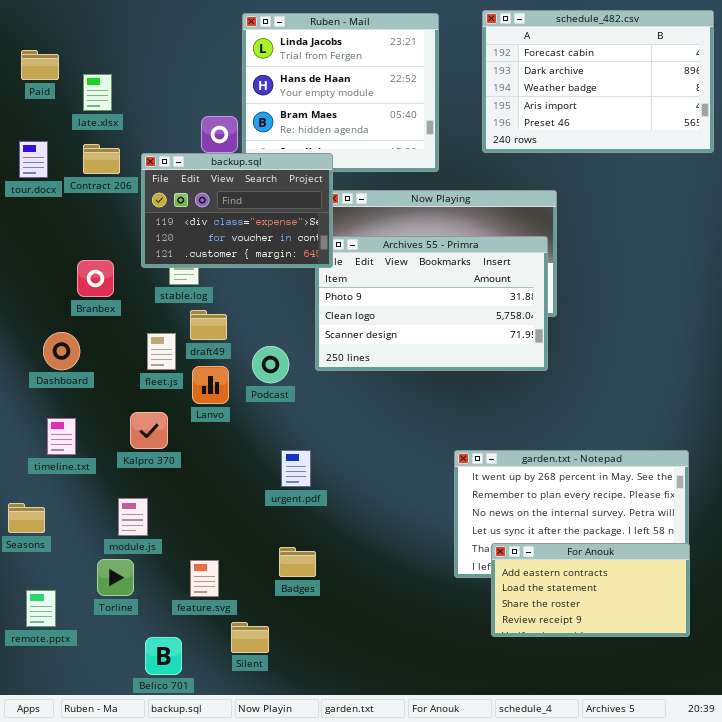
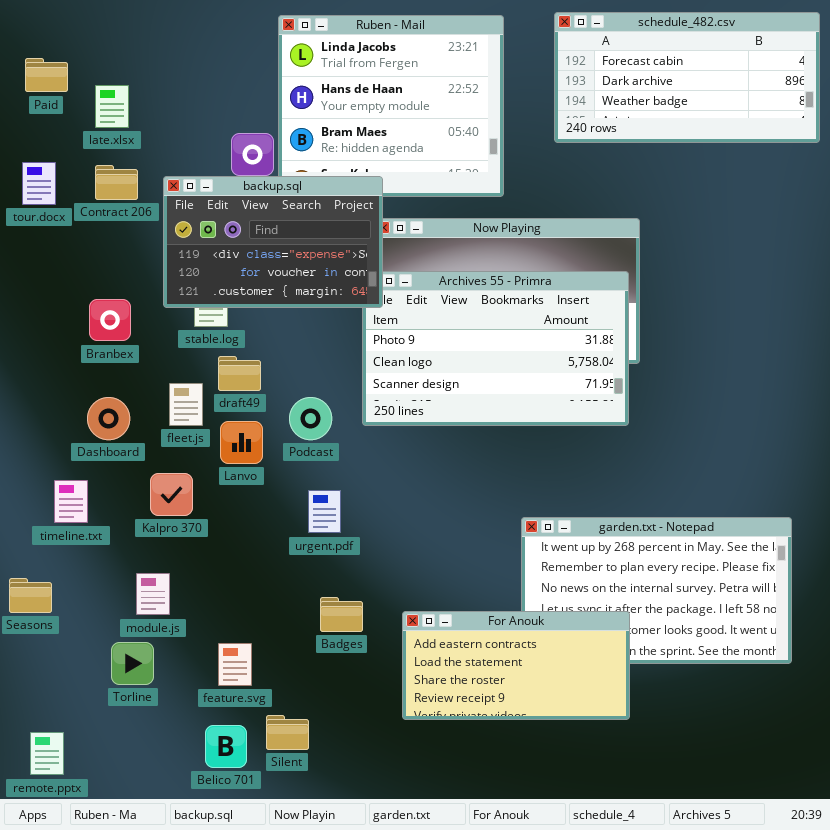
schedule_482.csv: [482,10,714,153] -> [554,12,820,143], resized
Dashboard: [43,332,80,370] -> [87,397,130,440], moved
urgent.pdf: [281,450,311,487] -> [308,490,341,533], moved
For Anouk: [491,543,690,637] -> [402,611,630,720], moved
Badges: [279,547,316,577] -> [320,597,363,632], moved
remote.pptx: [26,590,56,627] -> [30,732,64,775], moved
Belico 701: [145,637,182,675] -> [205,725,247,768], moved

